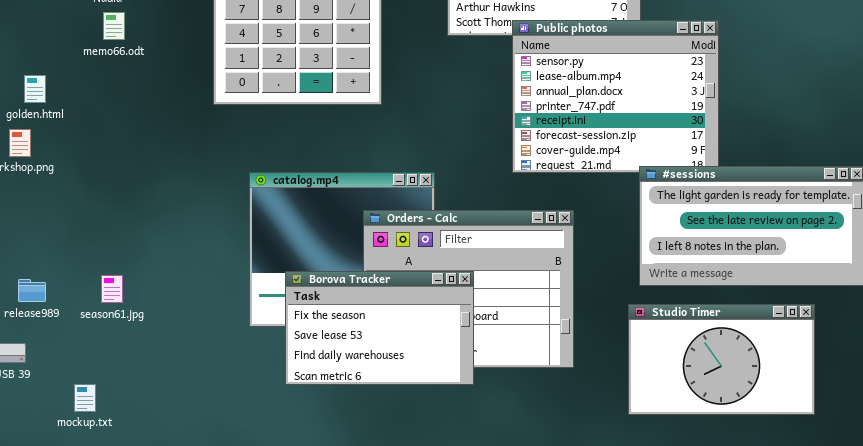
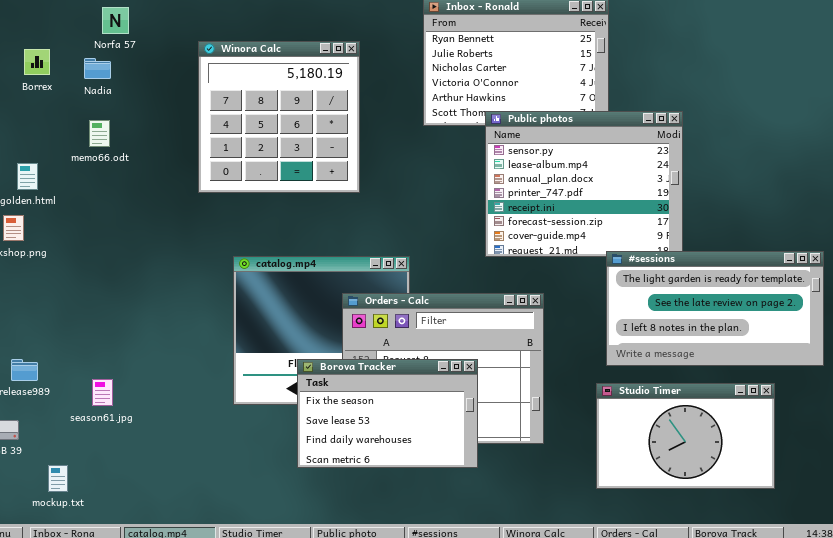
memo66.odt: [103,12,125,40] -> [89,120,110,147], moved
Borova Tracker: [285,271,474,385] -> [297,359,478,468], moved
season61.jpg: [101,275,123,303] -> [92,379,113,406], moved
mockup.txt: [74,384,96,412] -> [48,465,68,492], moved

